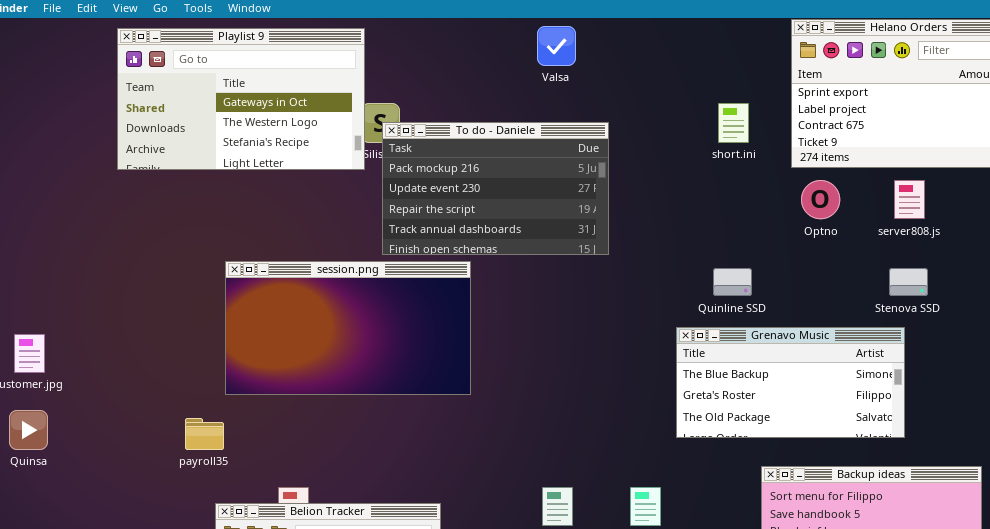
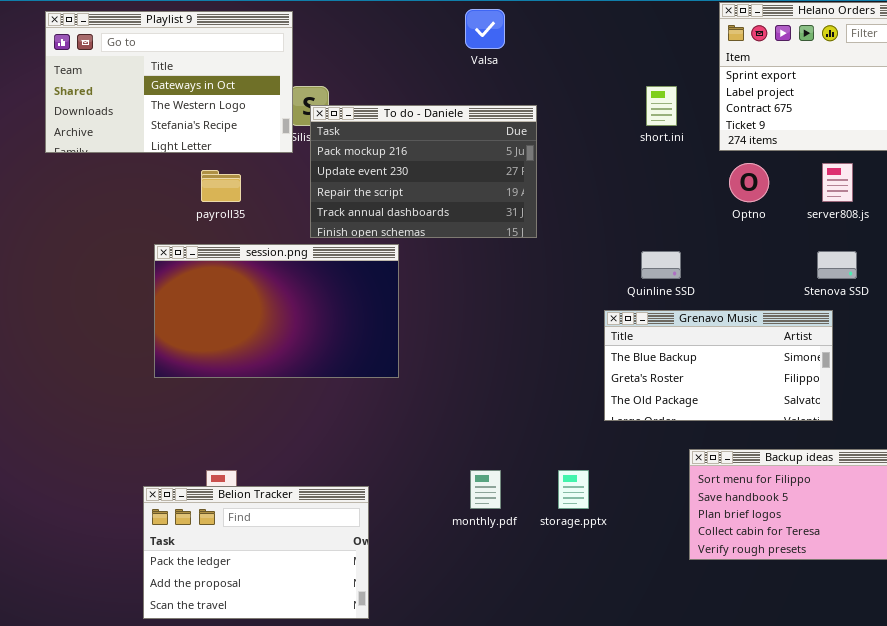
payroll35: [185,418,224,450] -> [201,170,241,202], moved

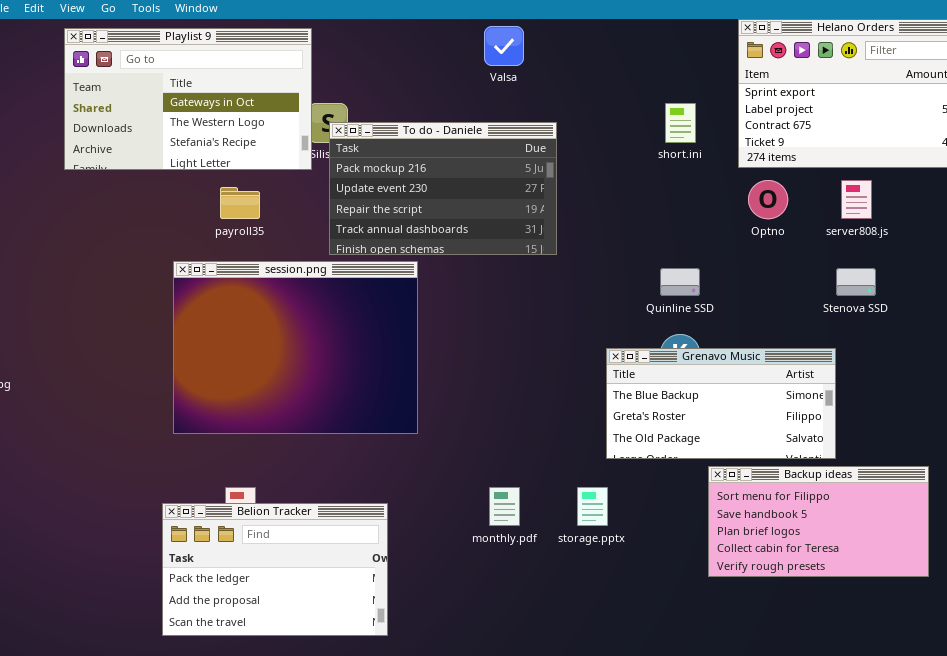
session.png: [154,244,399,378] -> [173,261,418,434], resized
Grenavo Music: [604,310,833,421] -> [606,348,836,459], moved

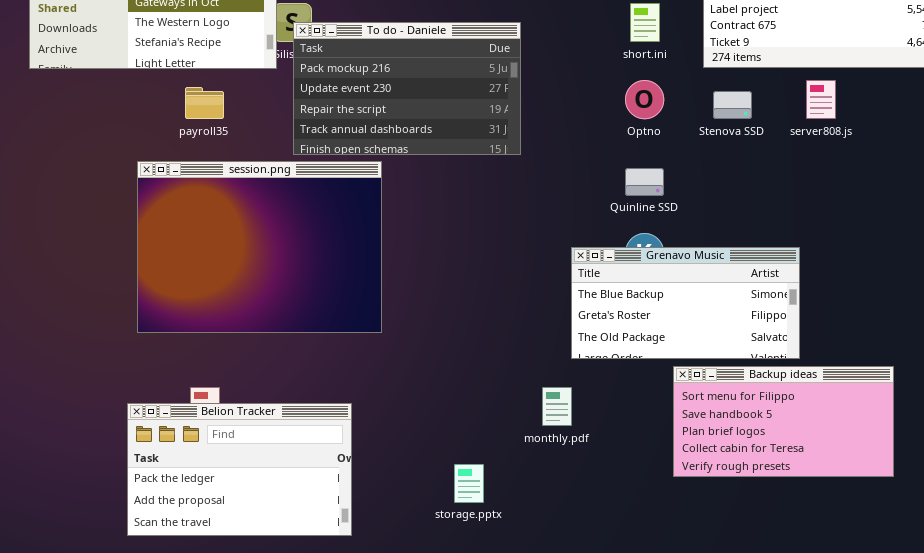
Optno: [748,180,788,219] -> [625,80,664,119], moved
Stenova SSD: [836,268,876,296] -> [713,91,752,119], moved
monthly.pdf: [489,487,520,526] -> [542,387,572,426], moved
storage.pptx: [577,487,608,526] -> [454,464,484,503], moved

